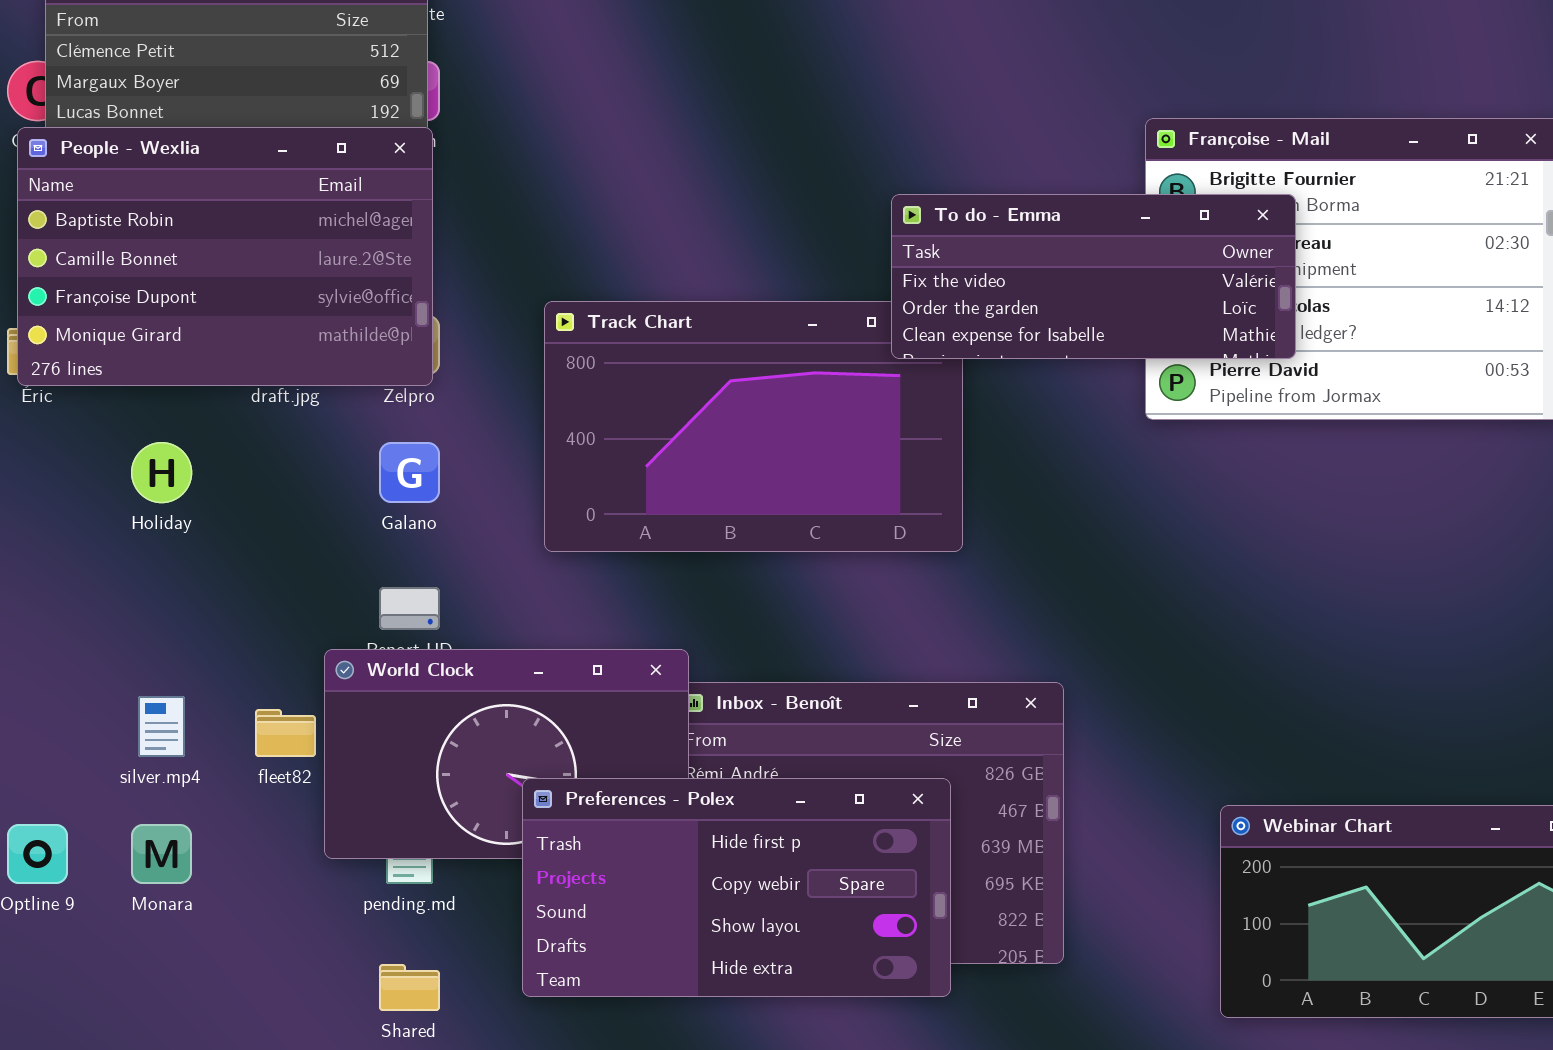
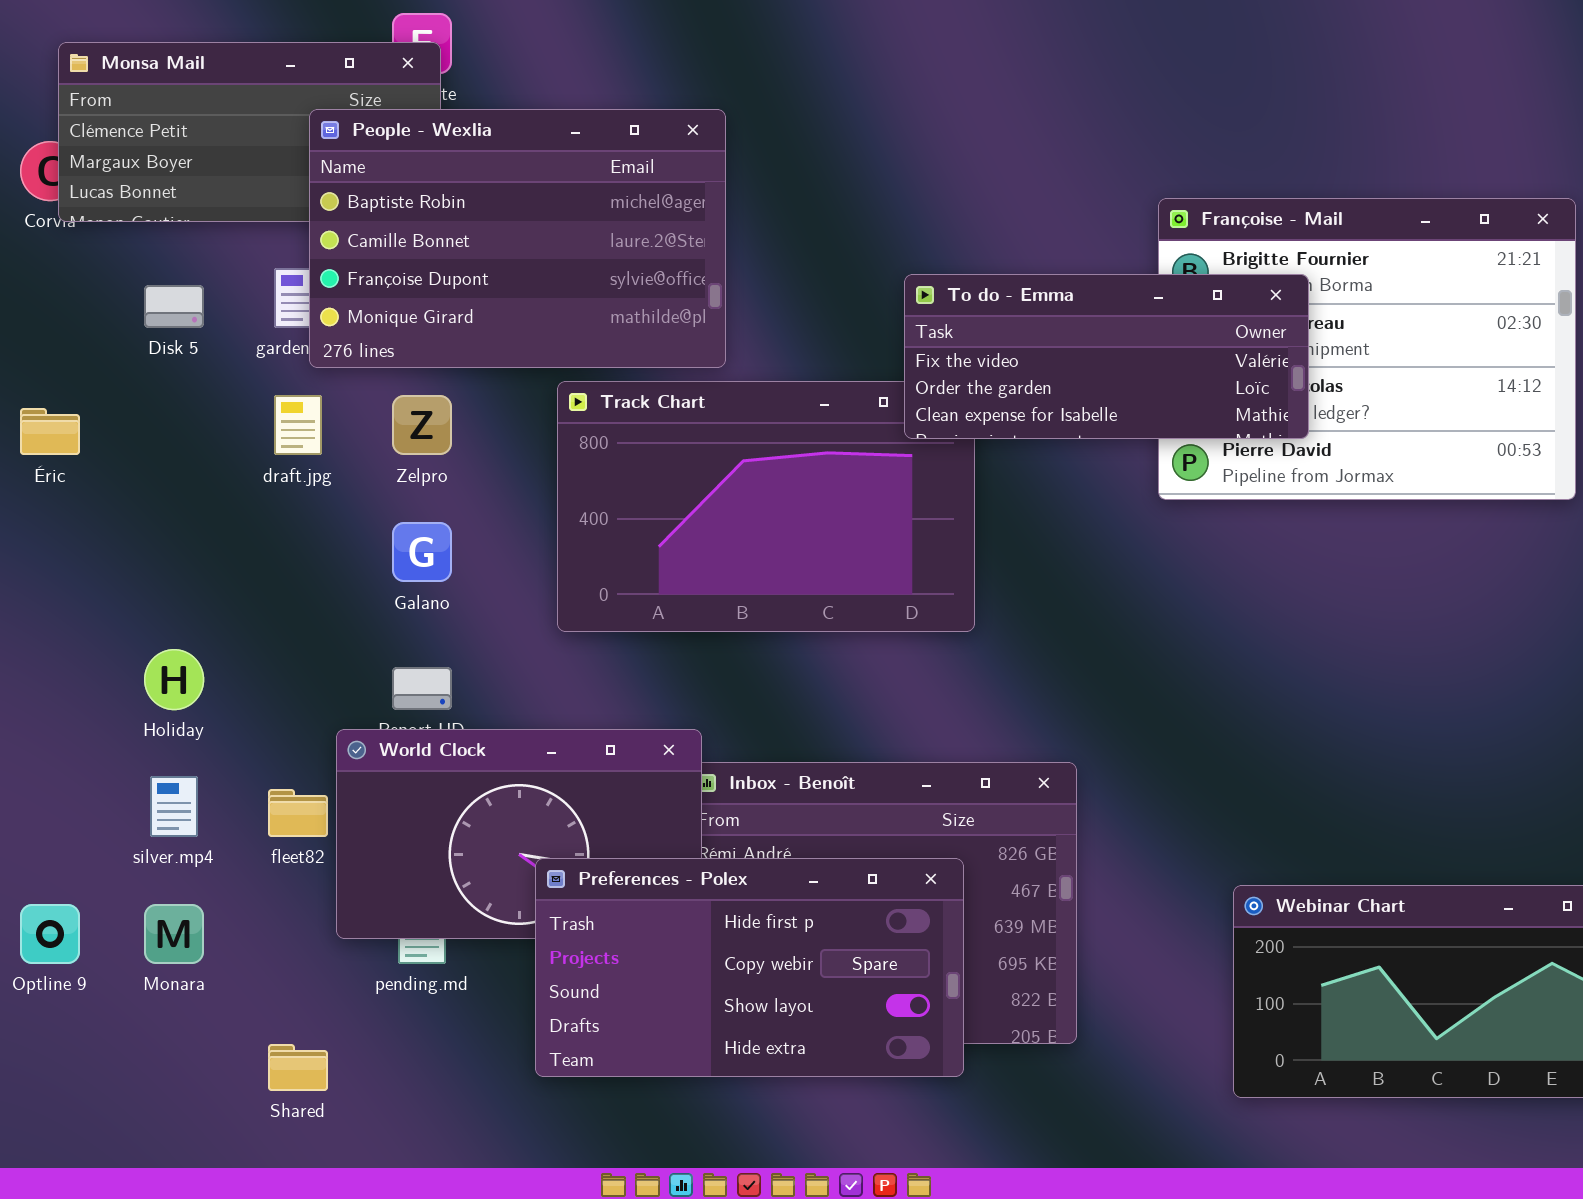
People - Wexlia: [17,127,433,386] -> [309,109,726,368], moved
Holiday: [131,442,192,503] -> [144,649,204,710], moved
Shared: [379,964,440,1011] -> [268,1044,328,1091], moved

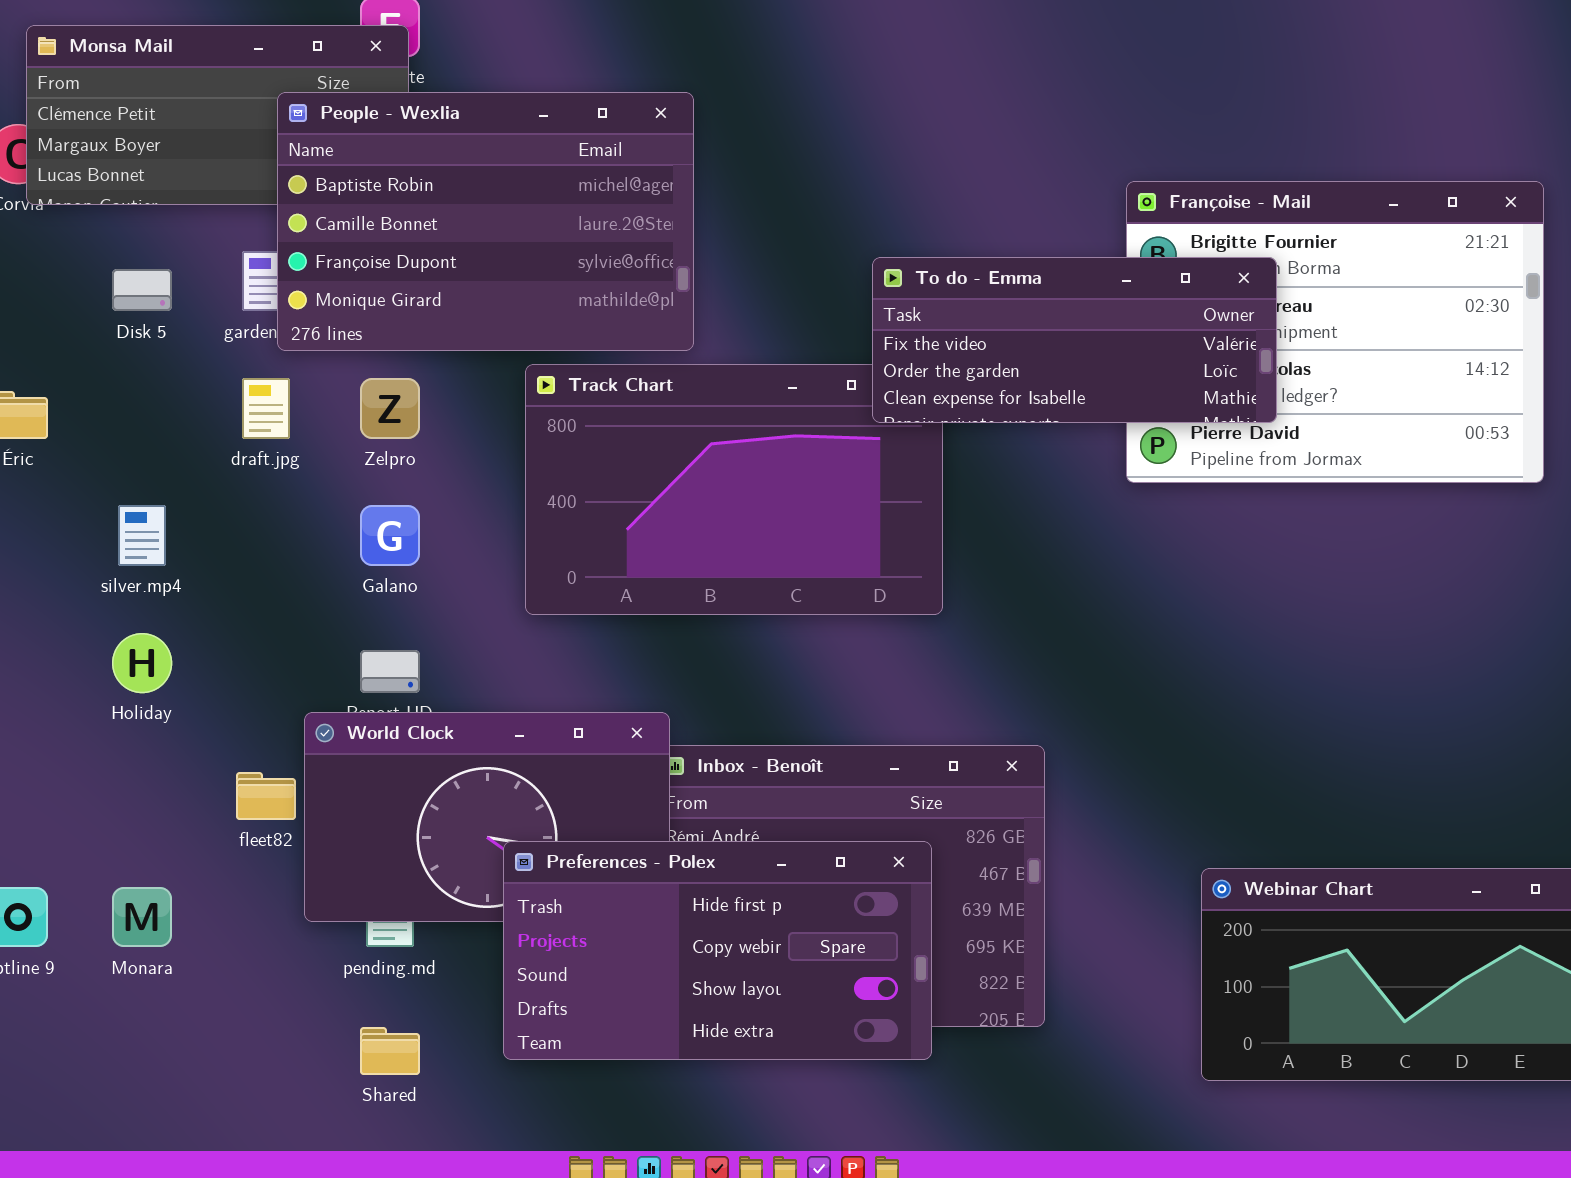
silver.mp4: [150,776,198,837] -> [118,505,166,566], moved
Shared: [268,1044,328,1091] -> [360,1027,420,1075], moved

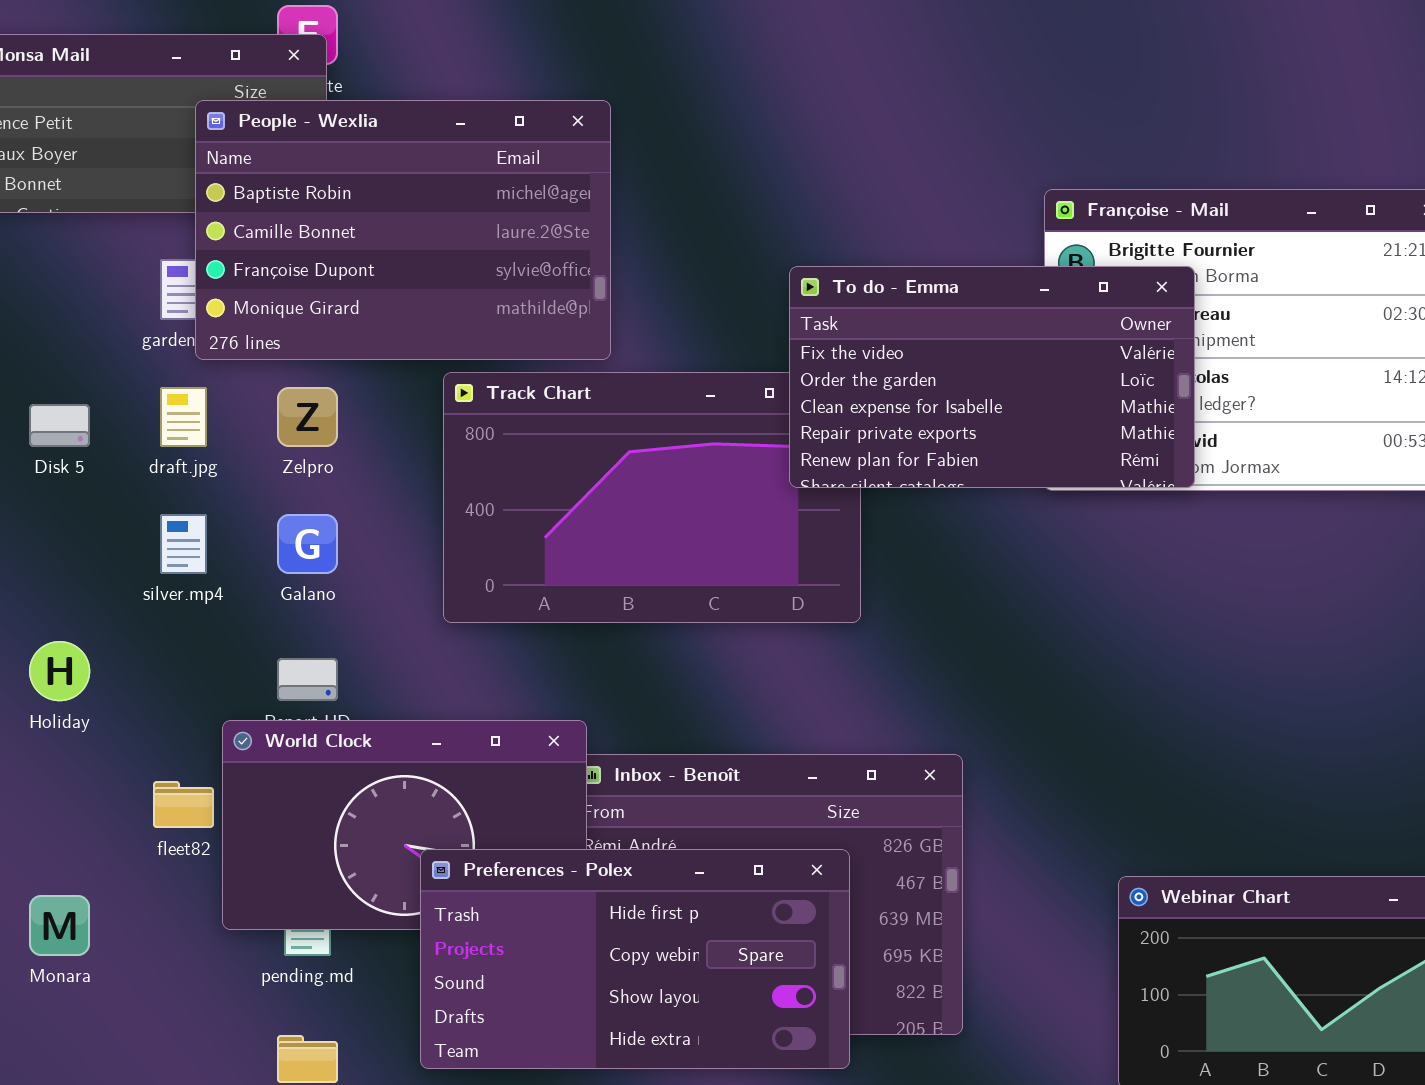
To do - Emma: [872,257,1277,423] -> [789,266,1195,488], resized
Disk 5: [112,269,172,311] -> [29,404,90,447], moved
silver.mp4: [118,505,166,566] -> [160,514,207,574], moved

